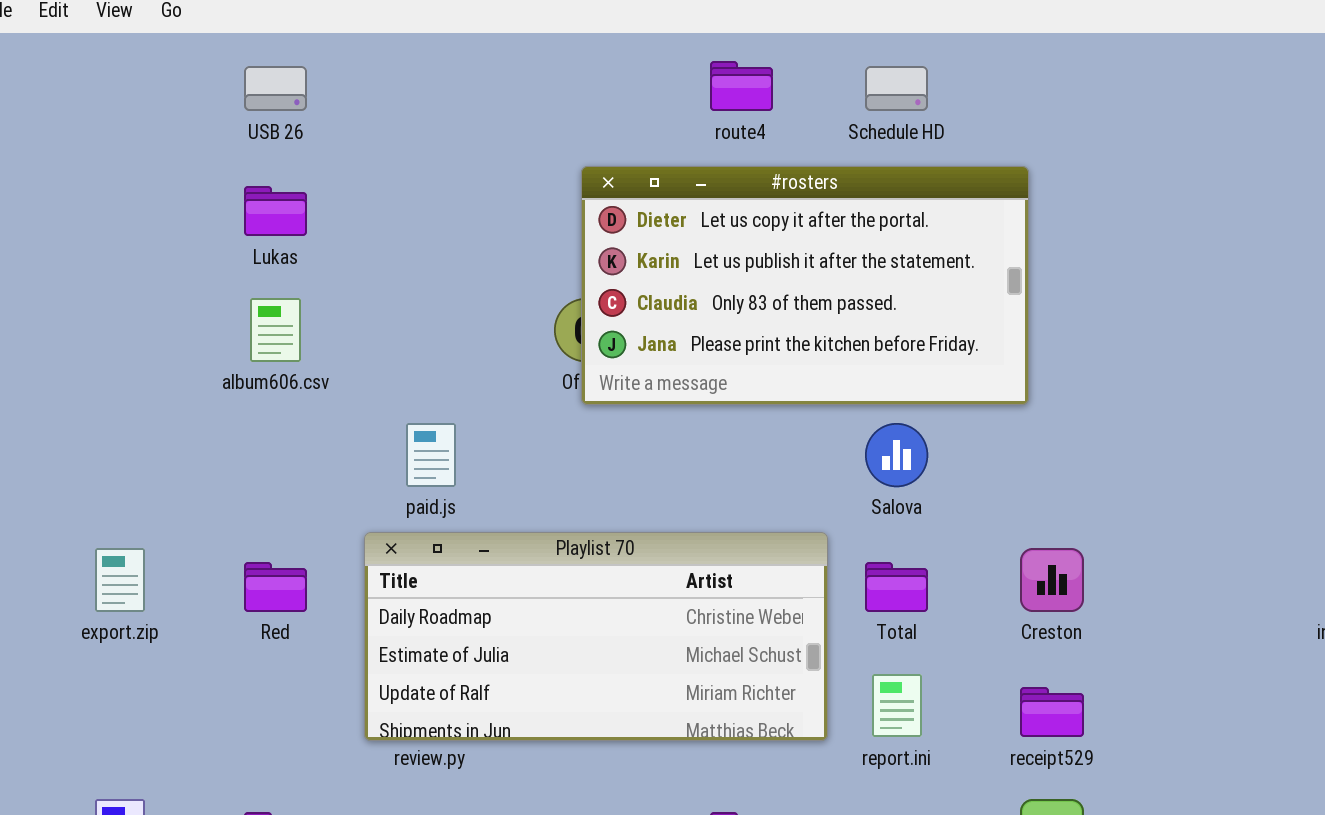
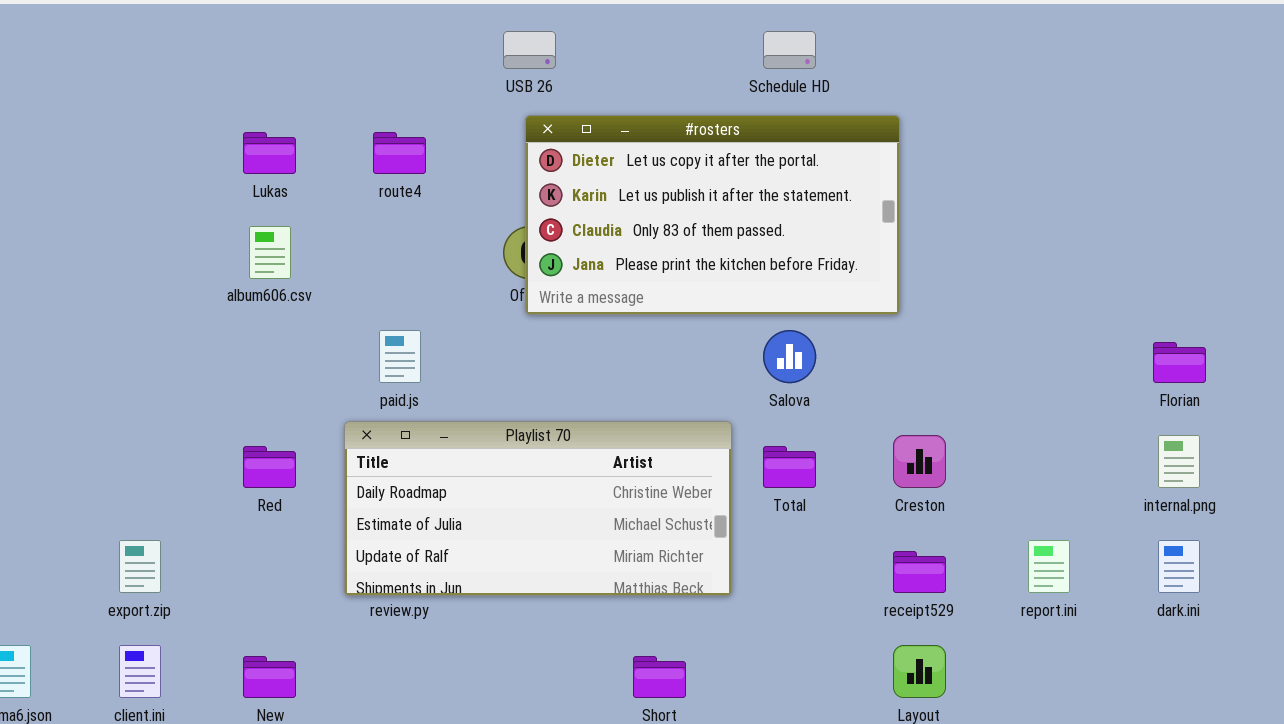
route4: [710,61,773,111] -> [373,132,426,174], moved
USB 26: [244,66,307,111] -> [503,31,556,69], moved
export.zip: [95,548,145,612] -> [119,540,161,593], moved
report.ini: [872,674,922,737] -> [1028,540,1070,593], moved

